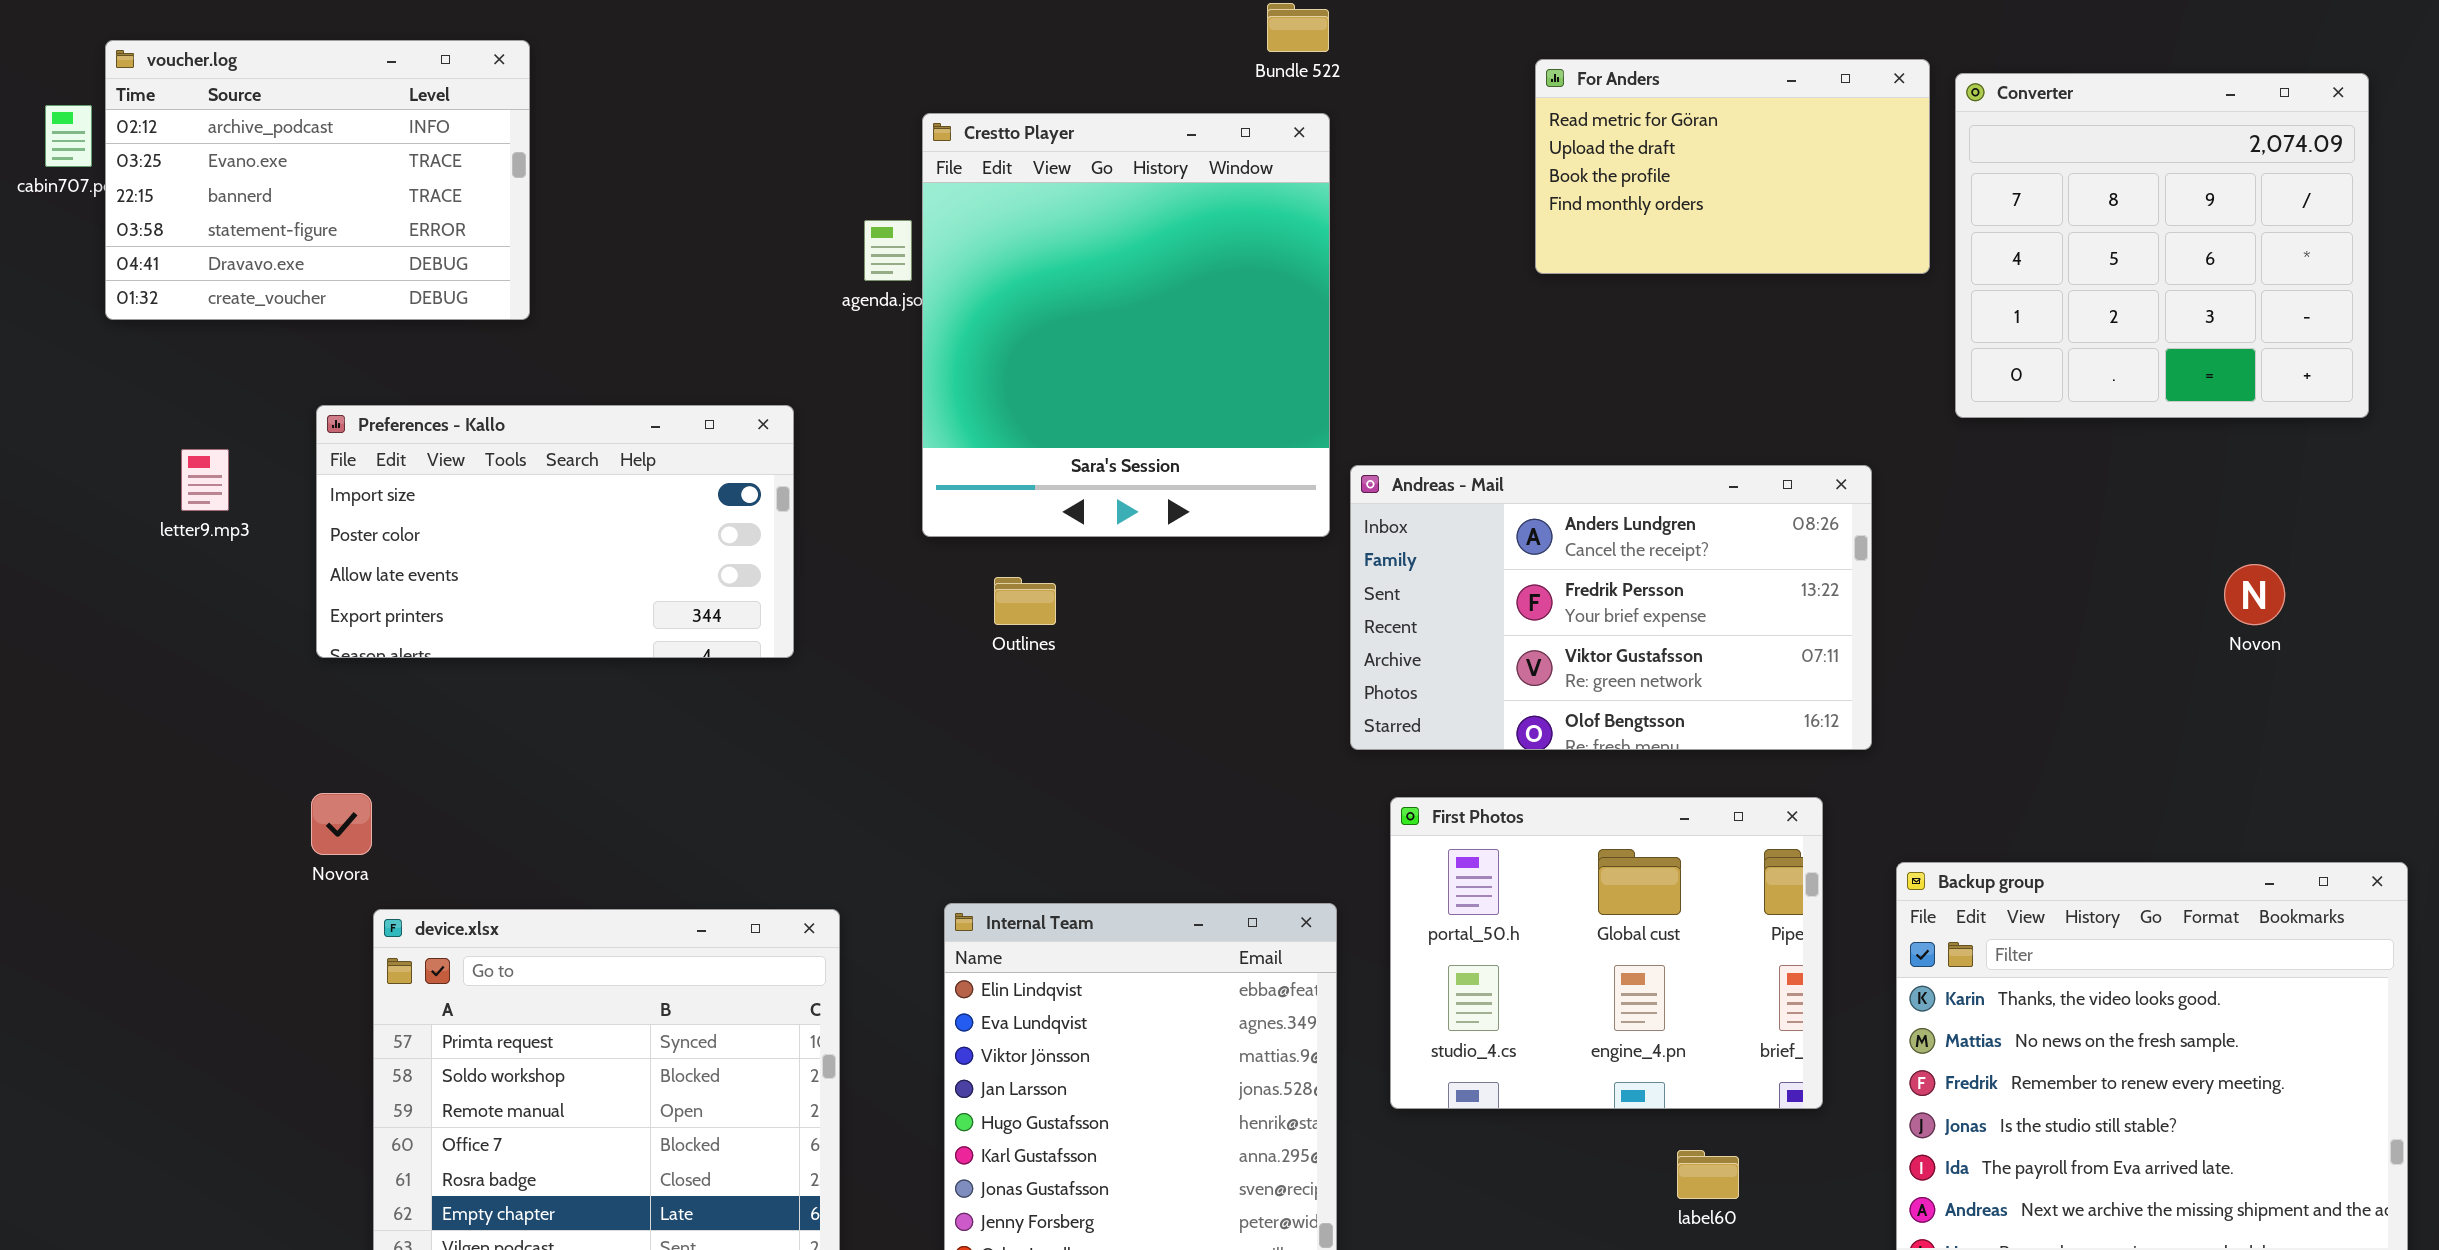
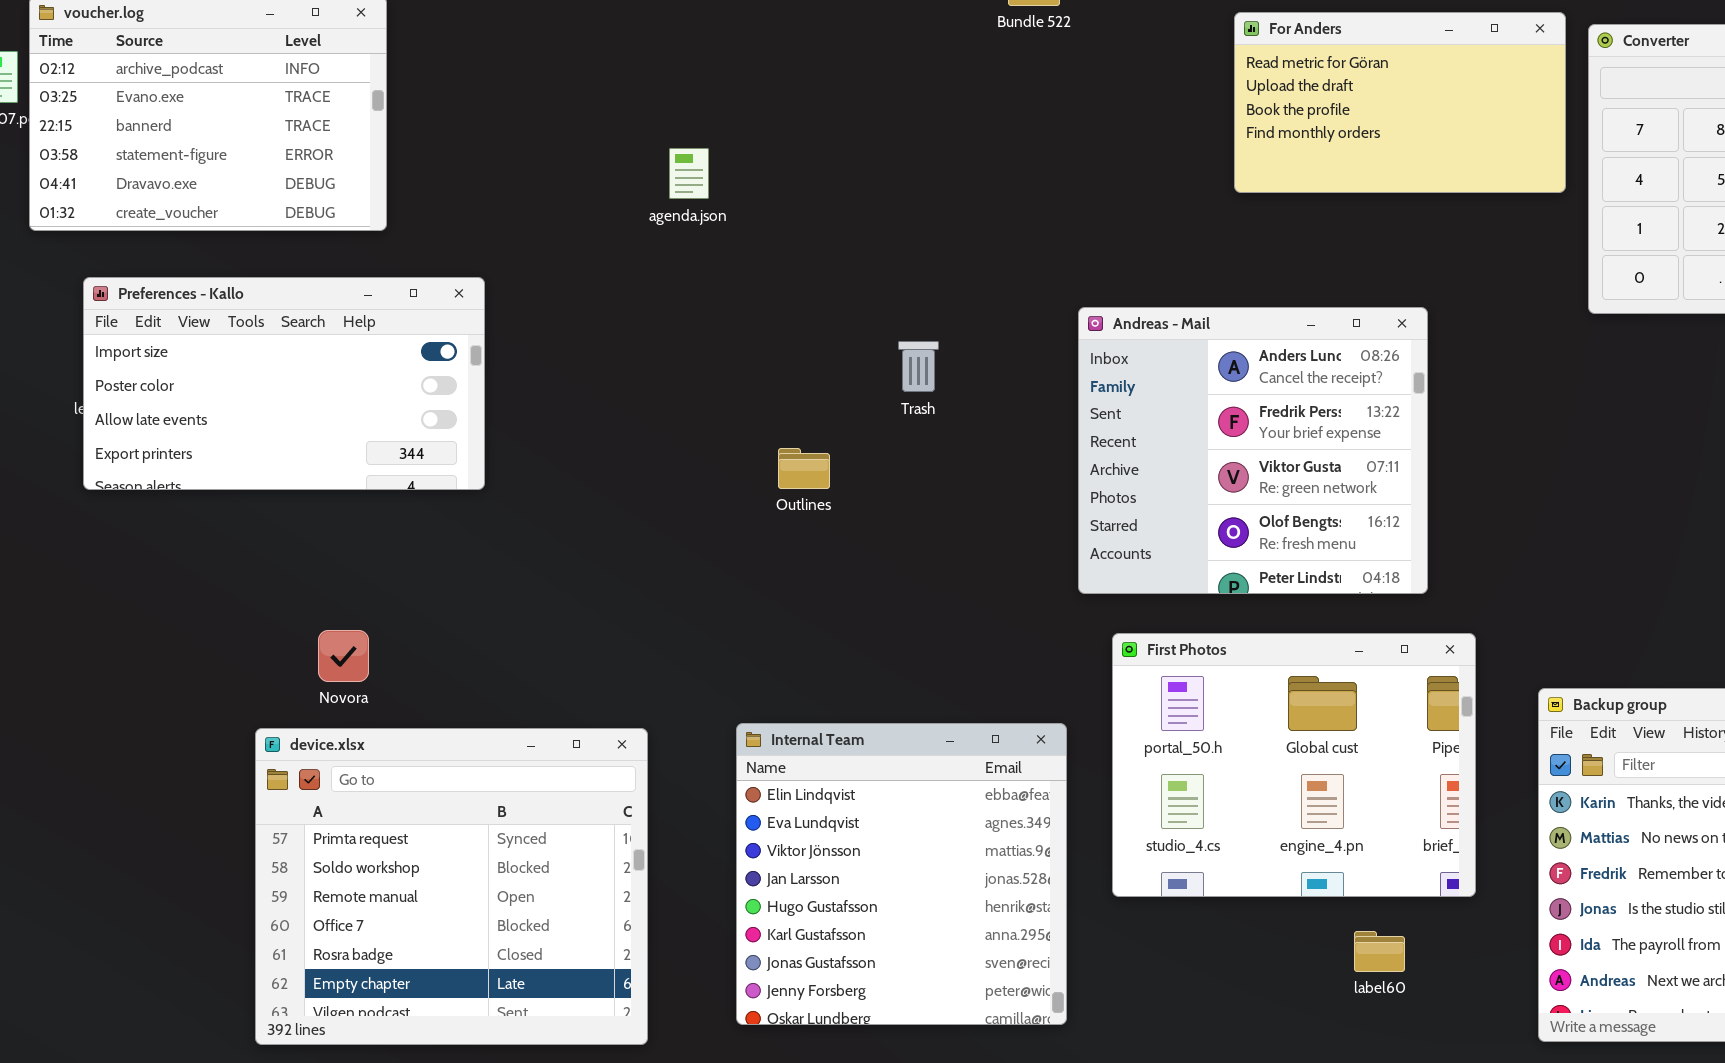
Crestto Player: [922,113,1330,537] -> none, closed
Preferences - Kallo: [316,405,794,658] -> [83,277,485,490], moved
Andreas - Mail: [1350,465,1872,750] -> [1078,307,1428,594], resized
Novora: [311,793,372,855] -> [318,630,369,682], moved

